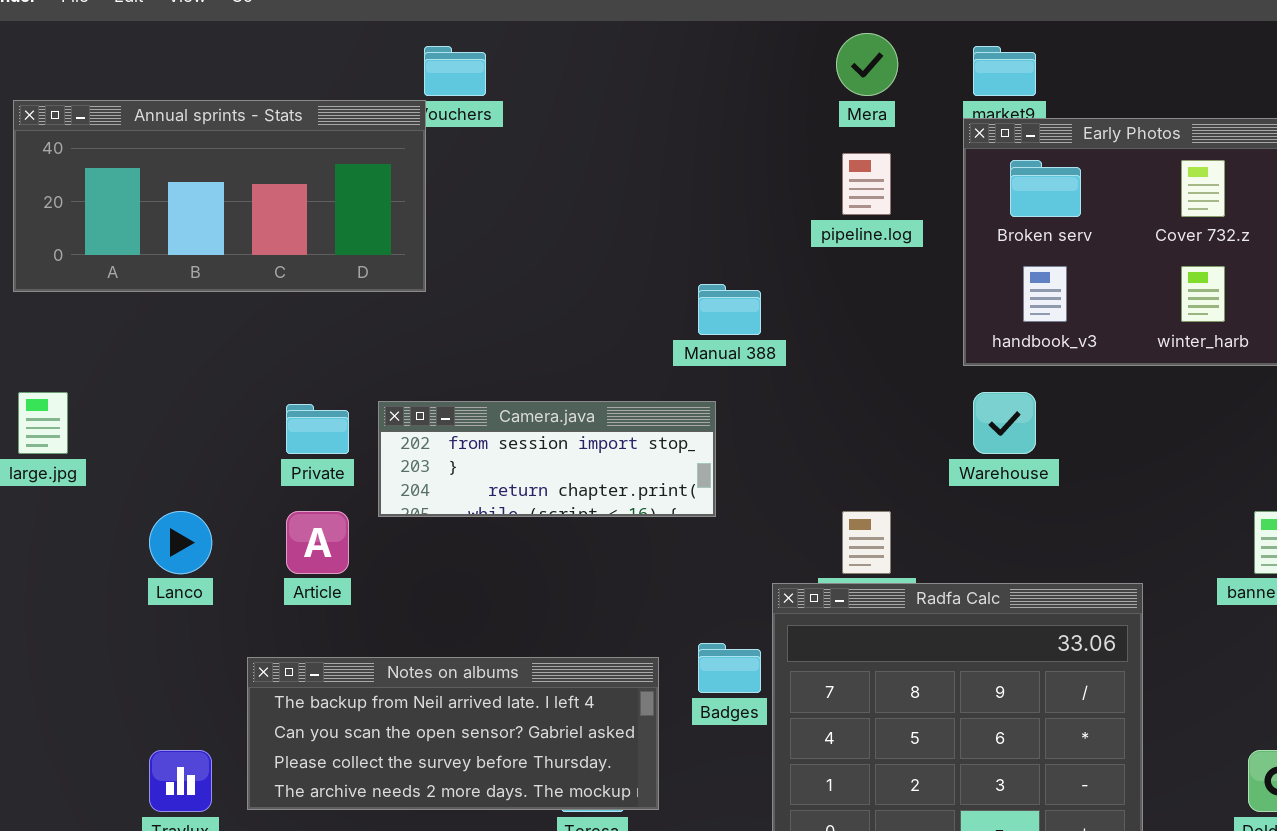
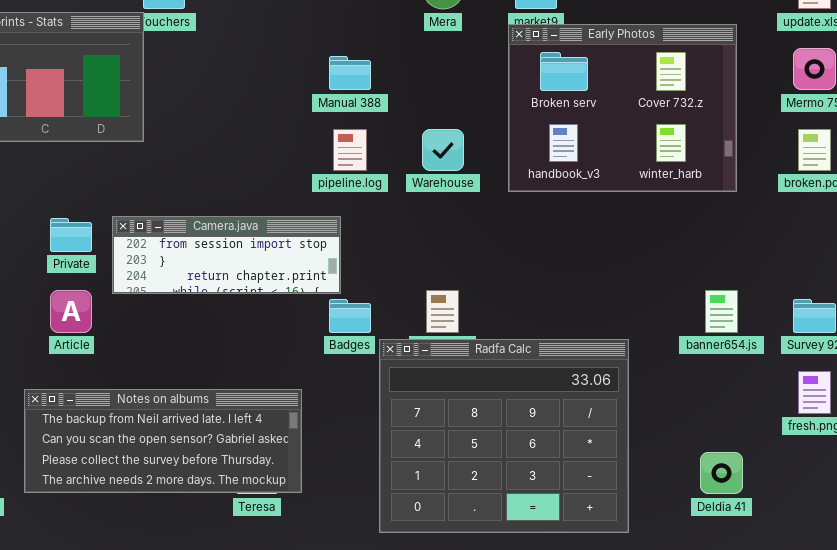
pipeline.log: [842,153,891,215] -> [333,129,367,171], moved
Manual 388: [698,284,761,335] -> [329,56,371,90], moved
Warehouse: [973,392,1036,454] -> [422,129,464,171], moved
Badges: [698,643,761,693] -> [329,299,371,333], moved

